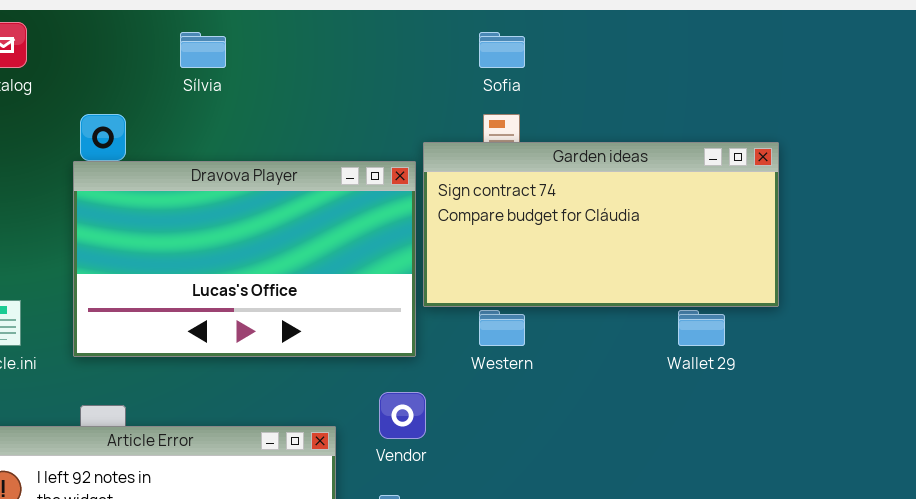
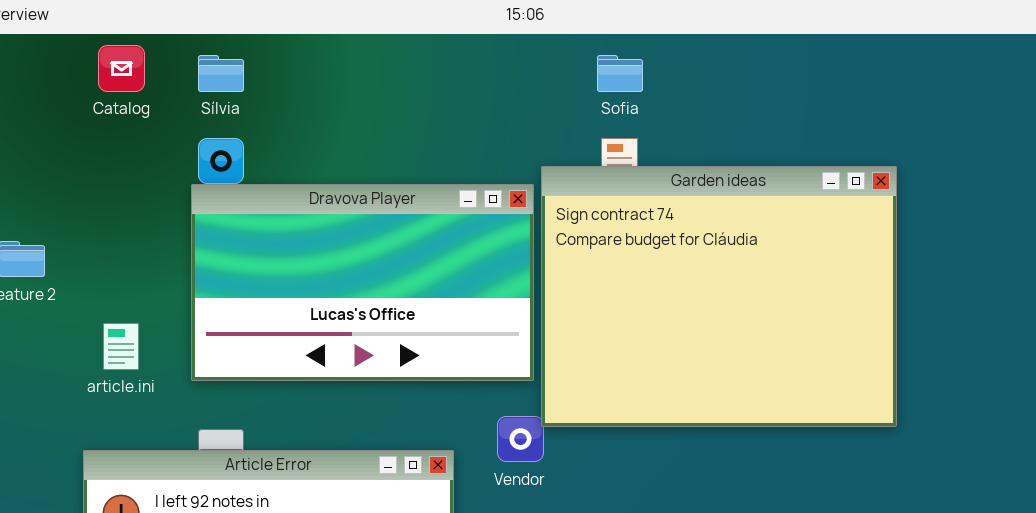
Sílvia: [180,32,226,68] -> [198,55,244,92], moved
Garden ideas: [423,142,779,307] -> [541,166,897,427], resized

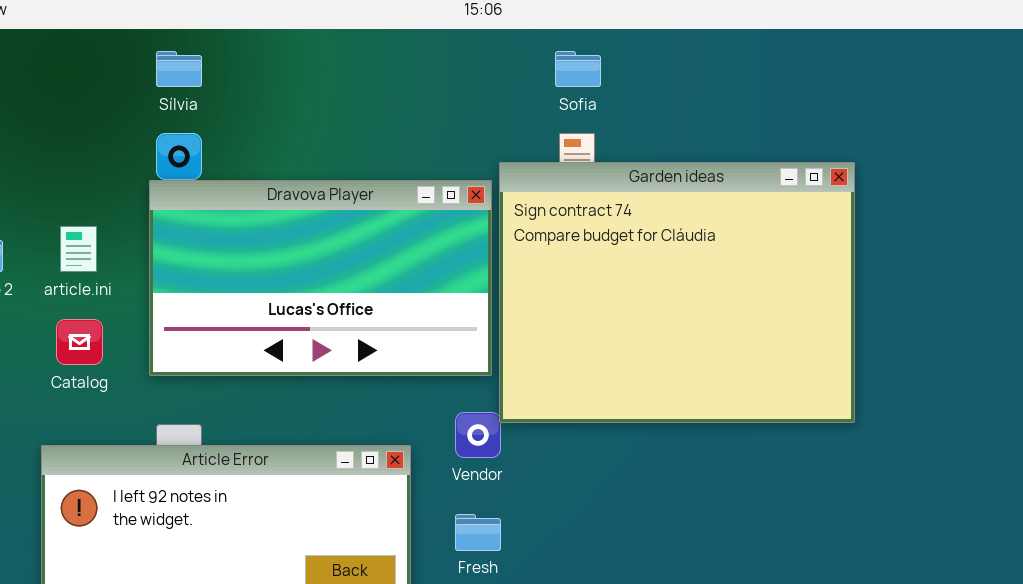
Catalog: [98,45,145,92] -> [56,319,103,365], moved
article.ini: [103,323,139,370] -> [60,226,97,272], moved

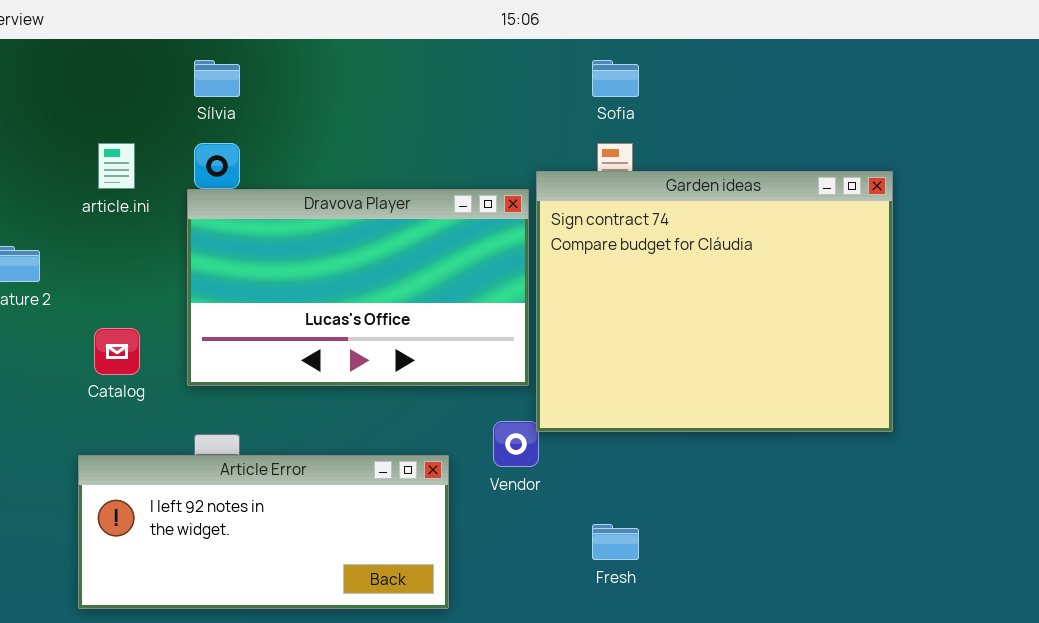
article.ini: [60,226,97,272] -> [98,143,135,189], moved
Fresh: [455,514,501,551] -> [592,524,639,560], moved

